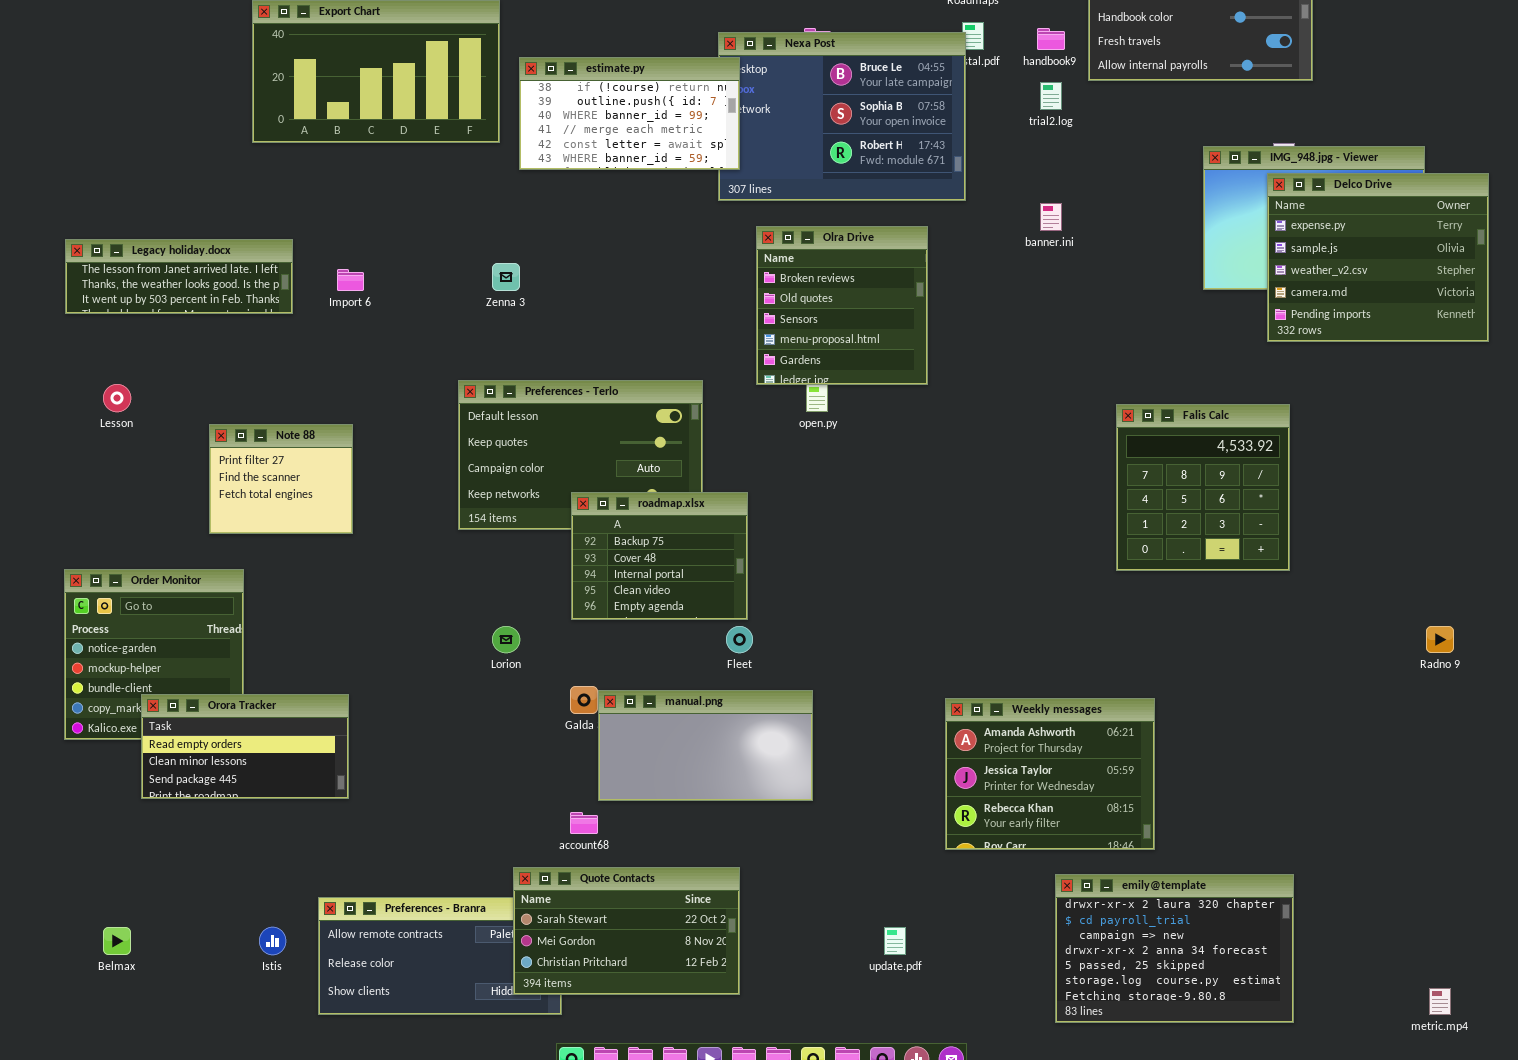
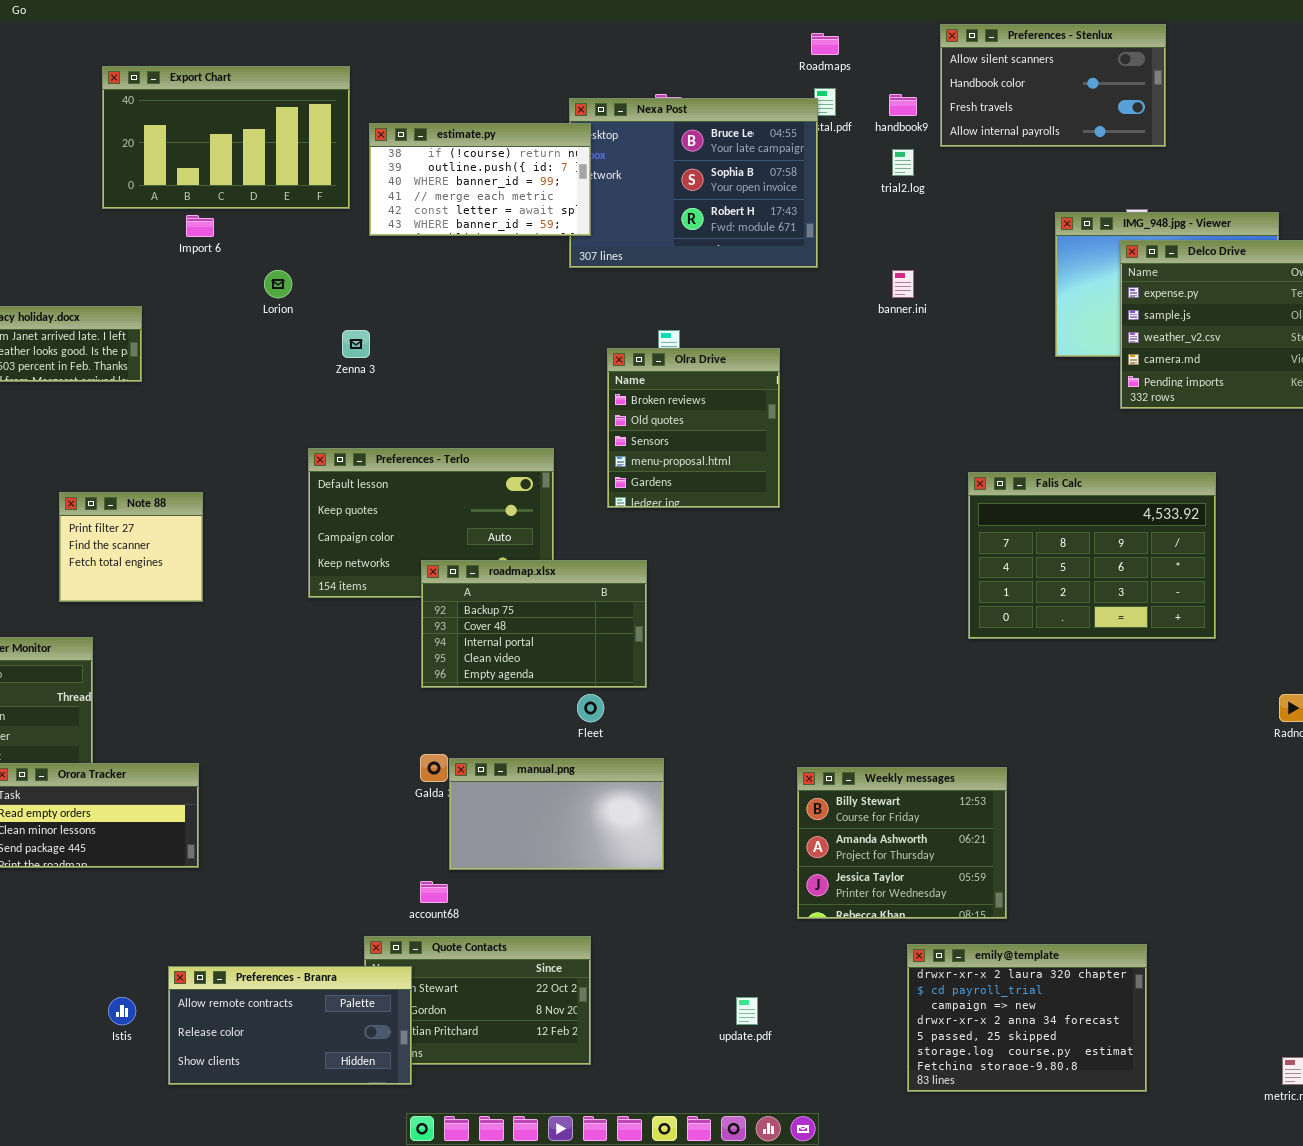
Olra Drive: [756,226,928,385] -> [607,348,780,508], moved
Import 6: [337,269,364,291] -> [186,215,214,237], moved
Falis Calc: [1116,404,1290,571] -> [968,472,1216,639], resized
roadmap.xlsx: [571,492,748,620] -> [421,560,647,688], resized
Lorion: [492,626,520,653] -> [264,270,292,298], moved
Weekly messages: [945,698,1155,850] -> [797,767,1007,919], scrolled up 1 row
Preferences - Branra: [318,897,562,1015] -> [168,966,412,1085], raised

